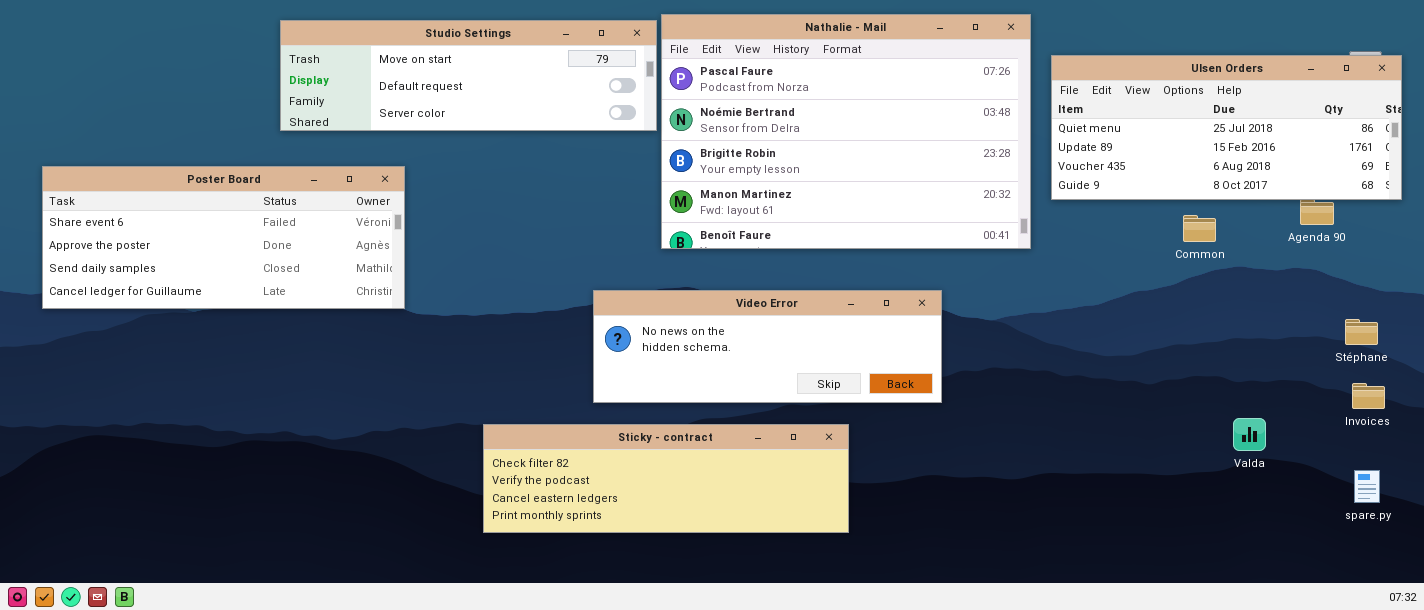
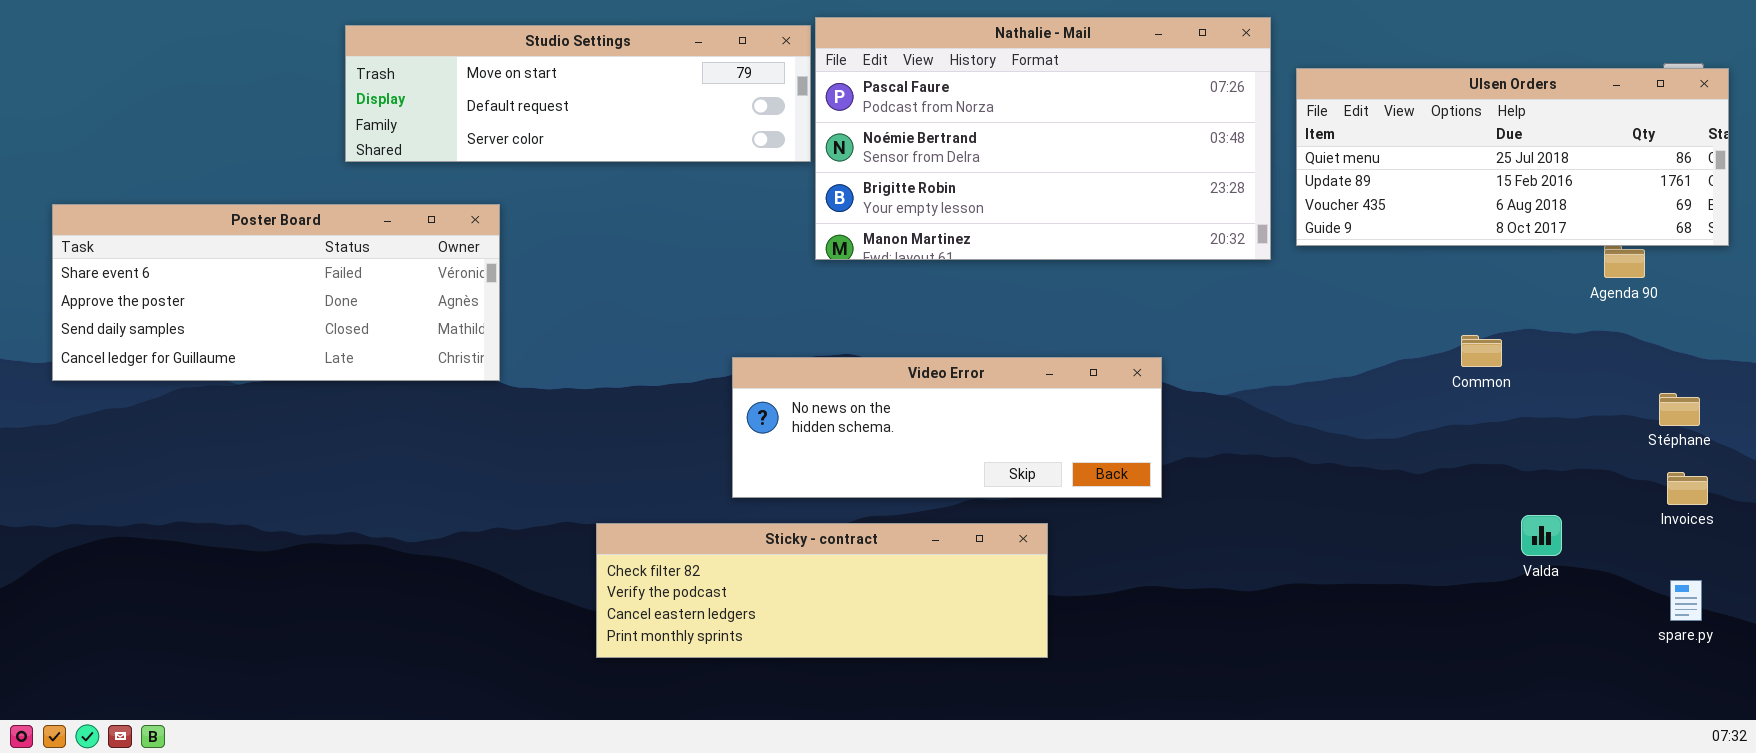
Nathalie - Mail: [661,14,1031,249] -> [815,17,1271,260], resized
Common: [1183,215,1216,242] -> [1461,335,1502,367], moved

